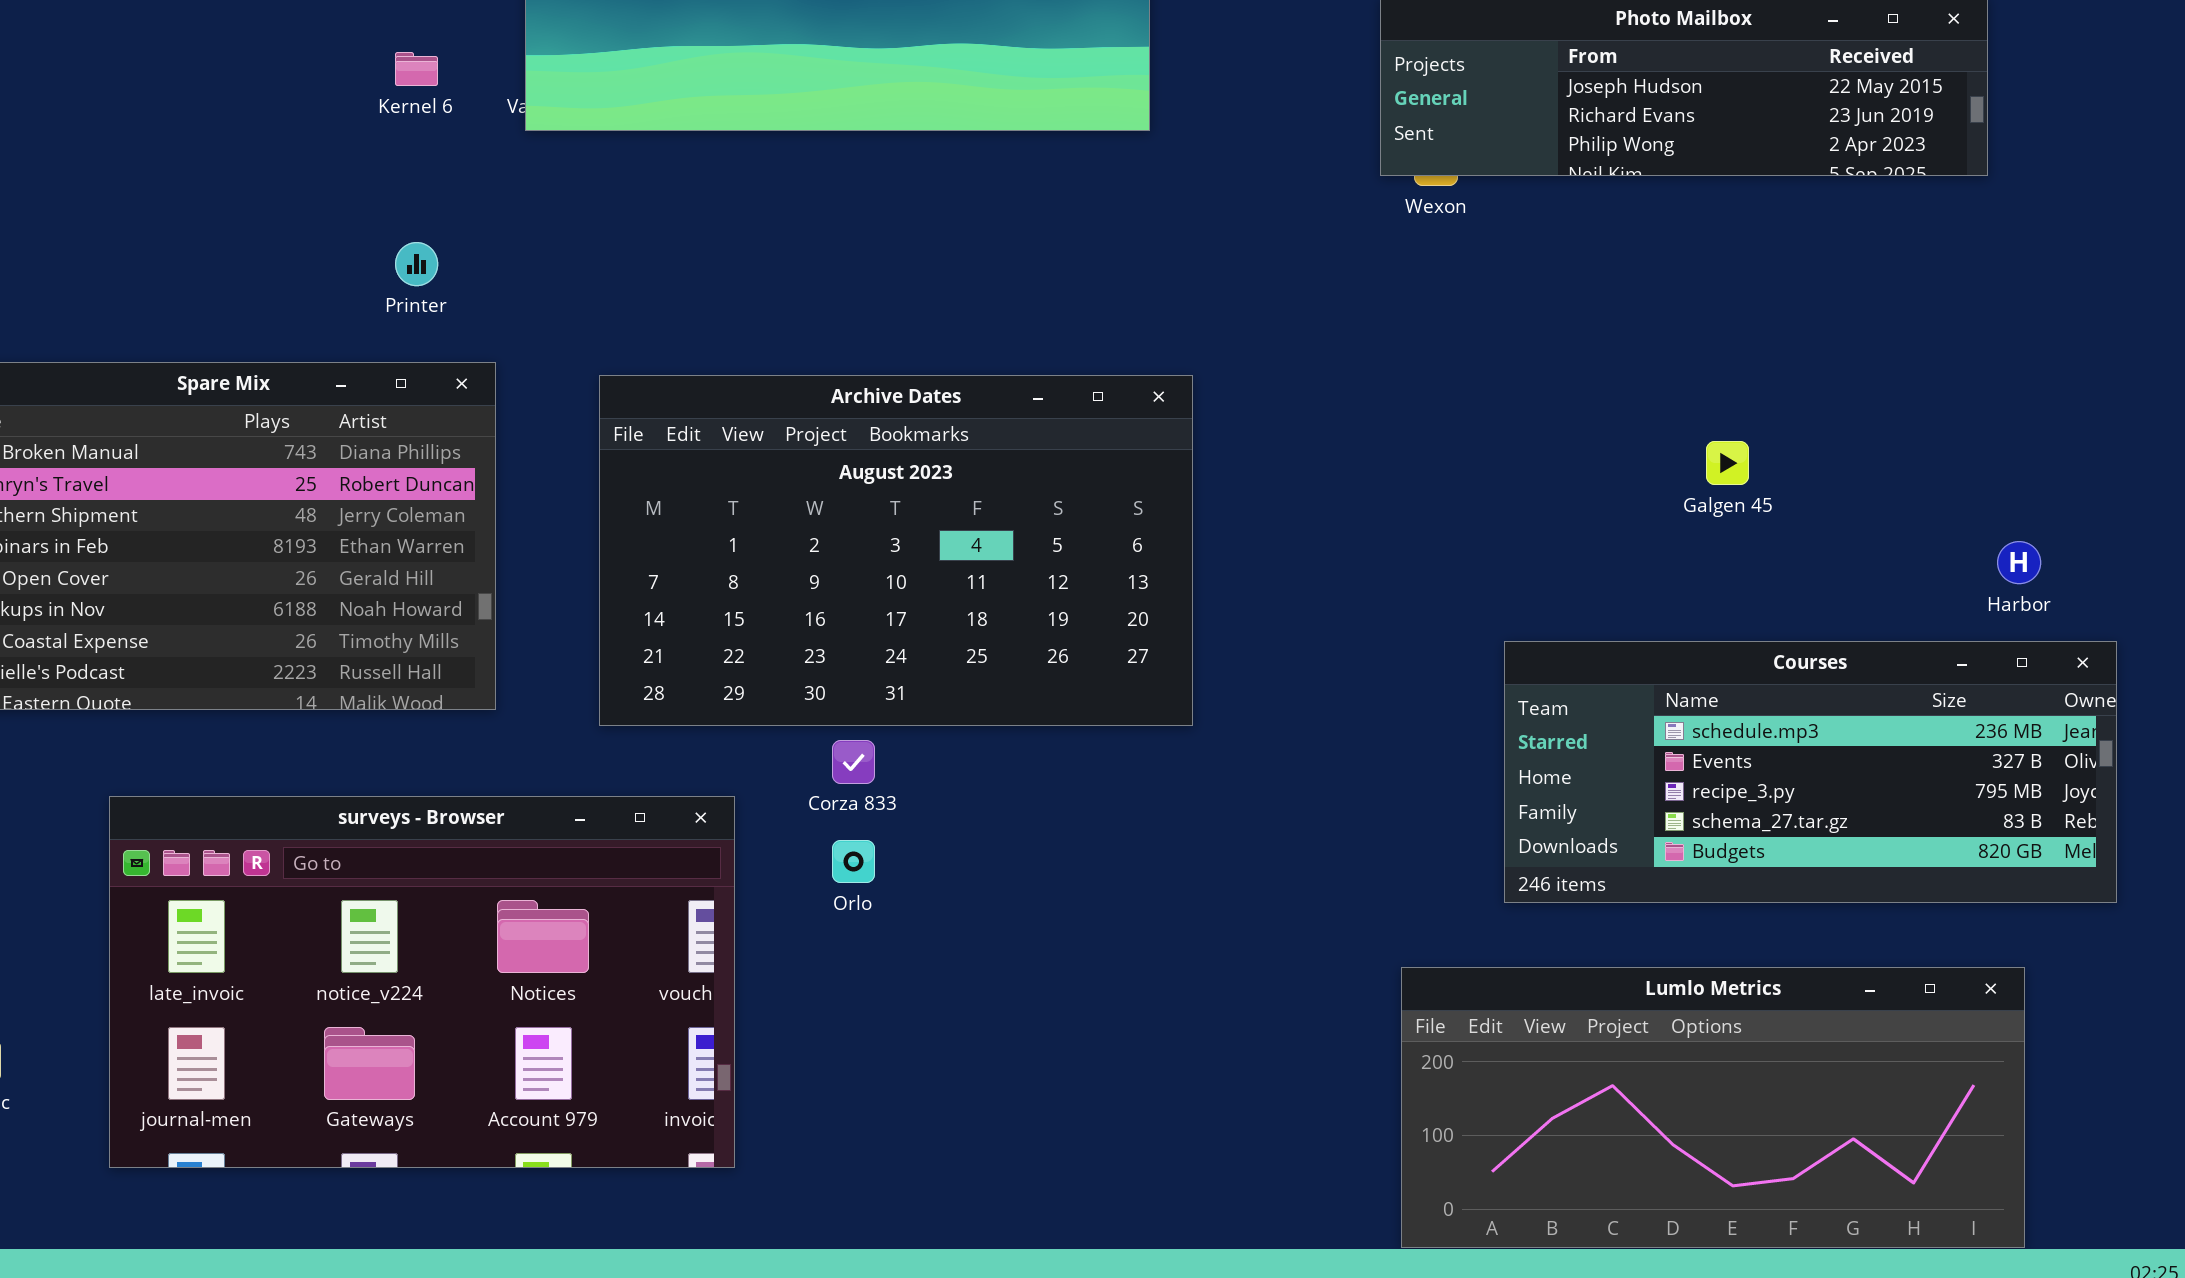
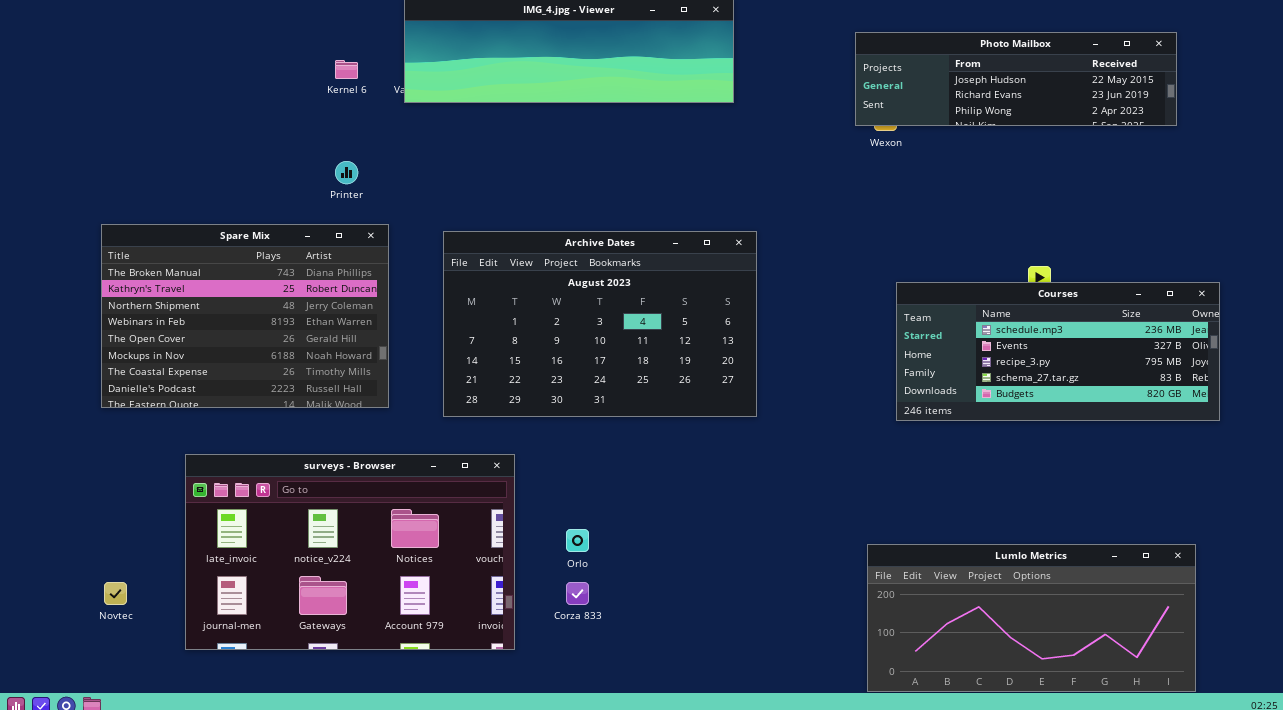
Courses: [1504,641,2117,903] -> [896,282,1220,421], moved
Corza 833: [832,740,875,784] -> [566,582,589,605], moved
Orlo: [832,840,875,883] -> [566,529,589,552], moved

